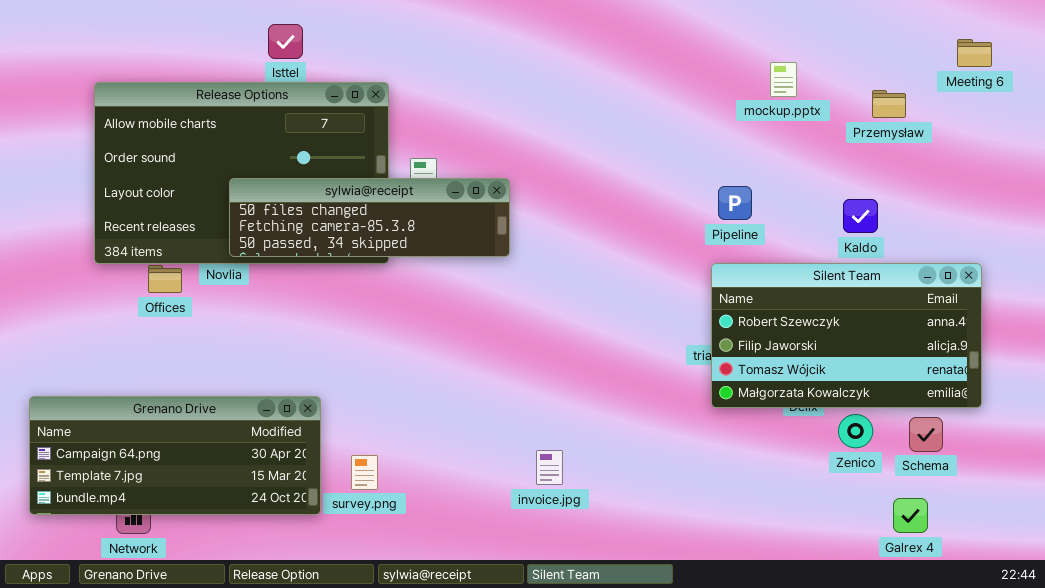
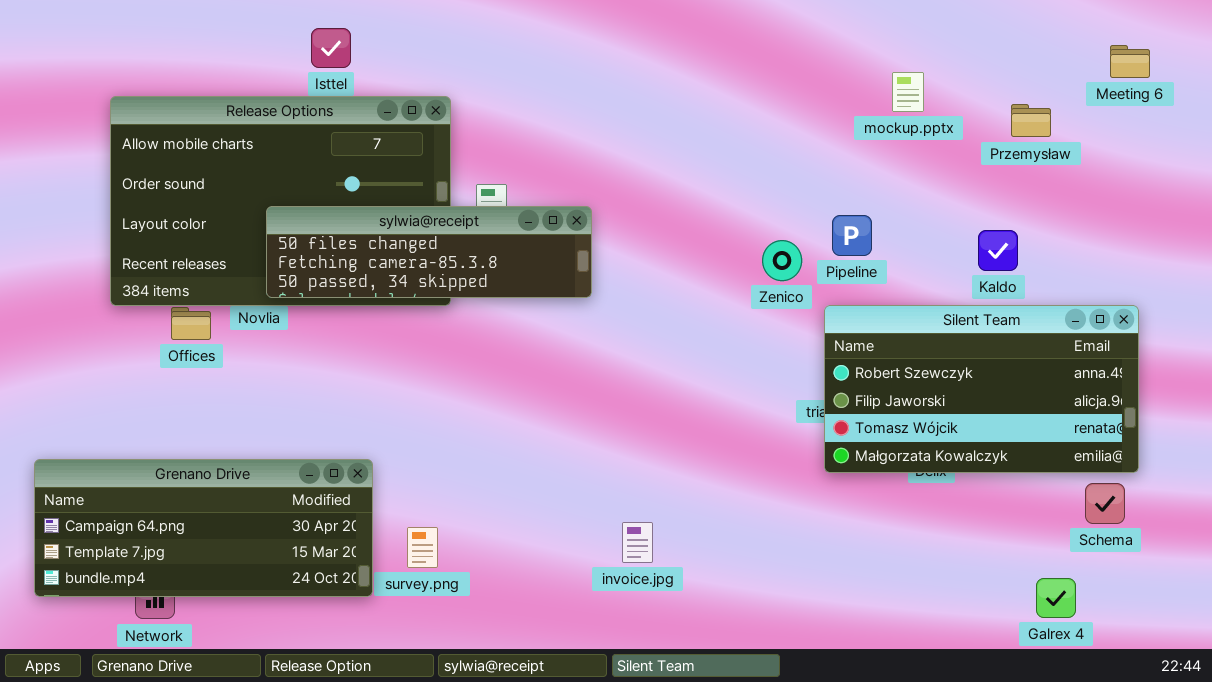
Zenico: [838,414,873,448] -> [762,240,802,281], moved
Schema: [909,417,943,452] -> [1085,483,1125,524], moved

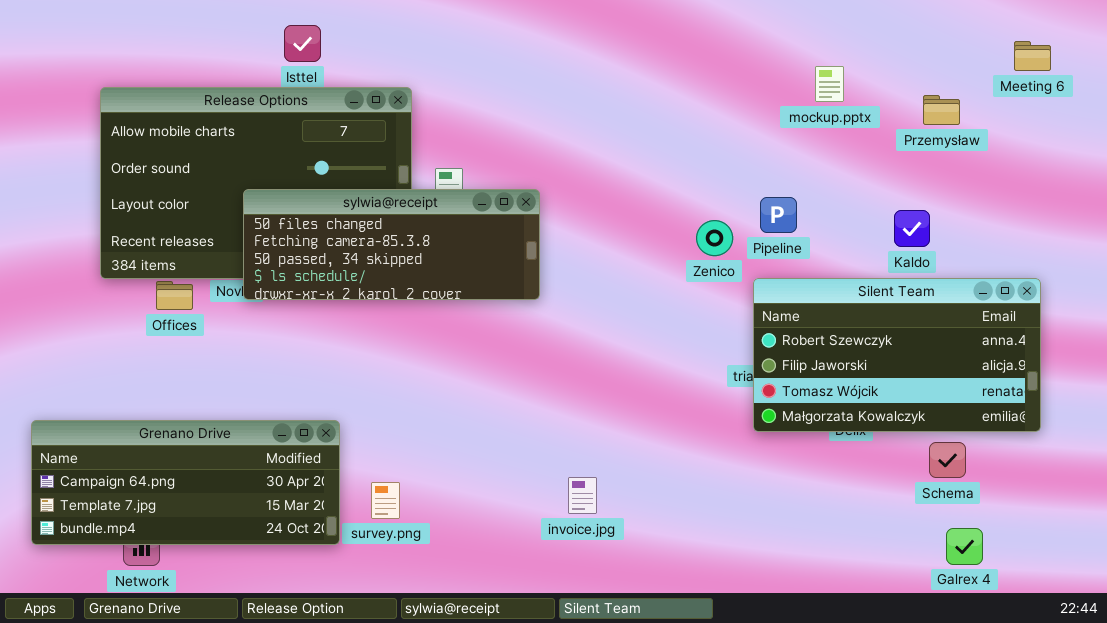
sylwia@receipt: [266,206,592,298] -> [243,189,540,300], resized
Schema: [1085,483,1125,524] -> [929,442,966,478], moved

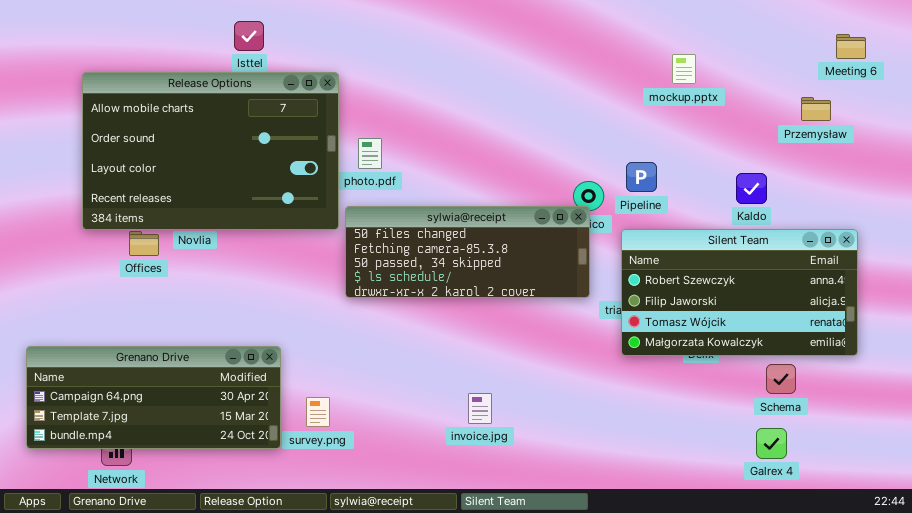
Przemysław: [923,95,960,125] -> [801,97,831,121], moved
sylwia@receipt: [243,189,540,300] -> [345,206,590,298], moved
Galrex 4: [946,528,983,565] -> [756,428,787,459], moved

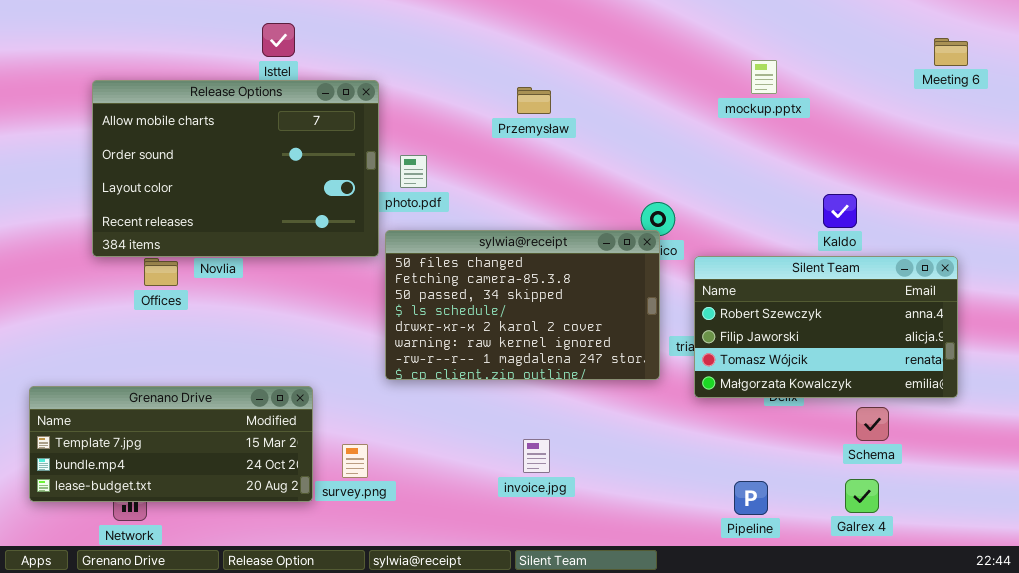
Przemysław: [801,97,831,121] -> [517,87,551,114], moved
Pipeline: [626,162,657,192] -> [734,481,768,515], moved
sylwia@receipt: [345,206,590,298] -> [385,230,660,380], resized
Grenano Drive: [26,346,281,449] -> [29,386,313,502], scrolled down 1 row

